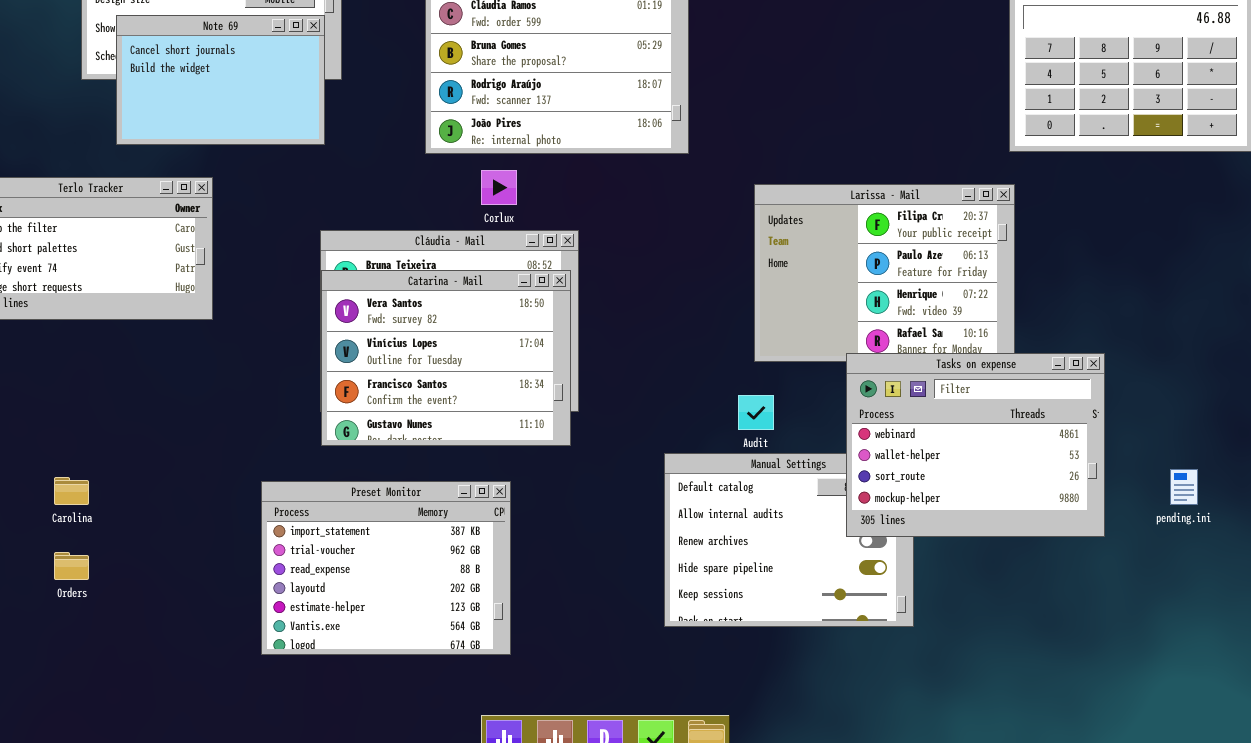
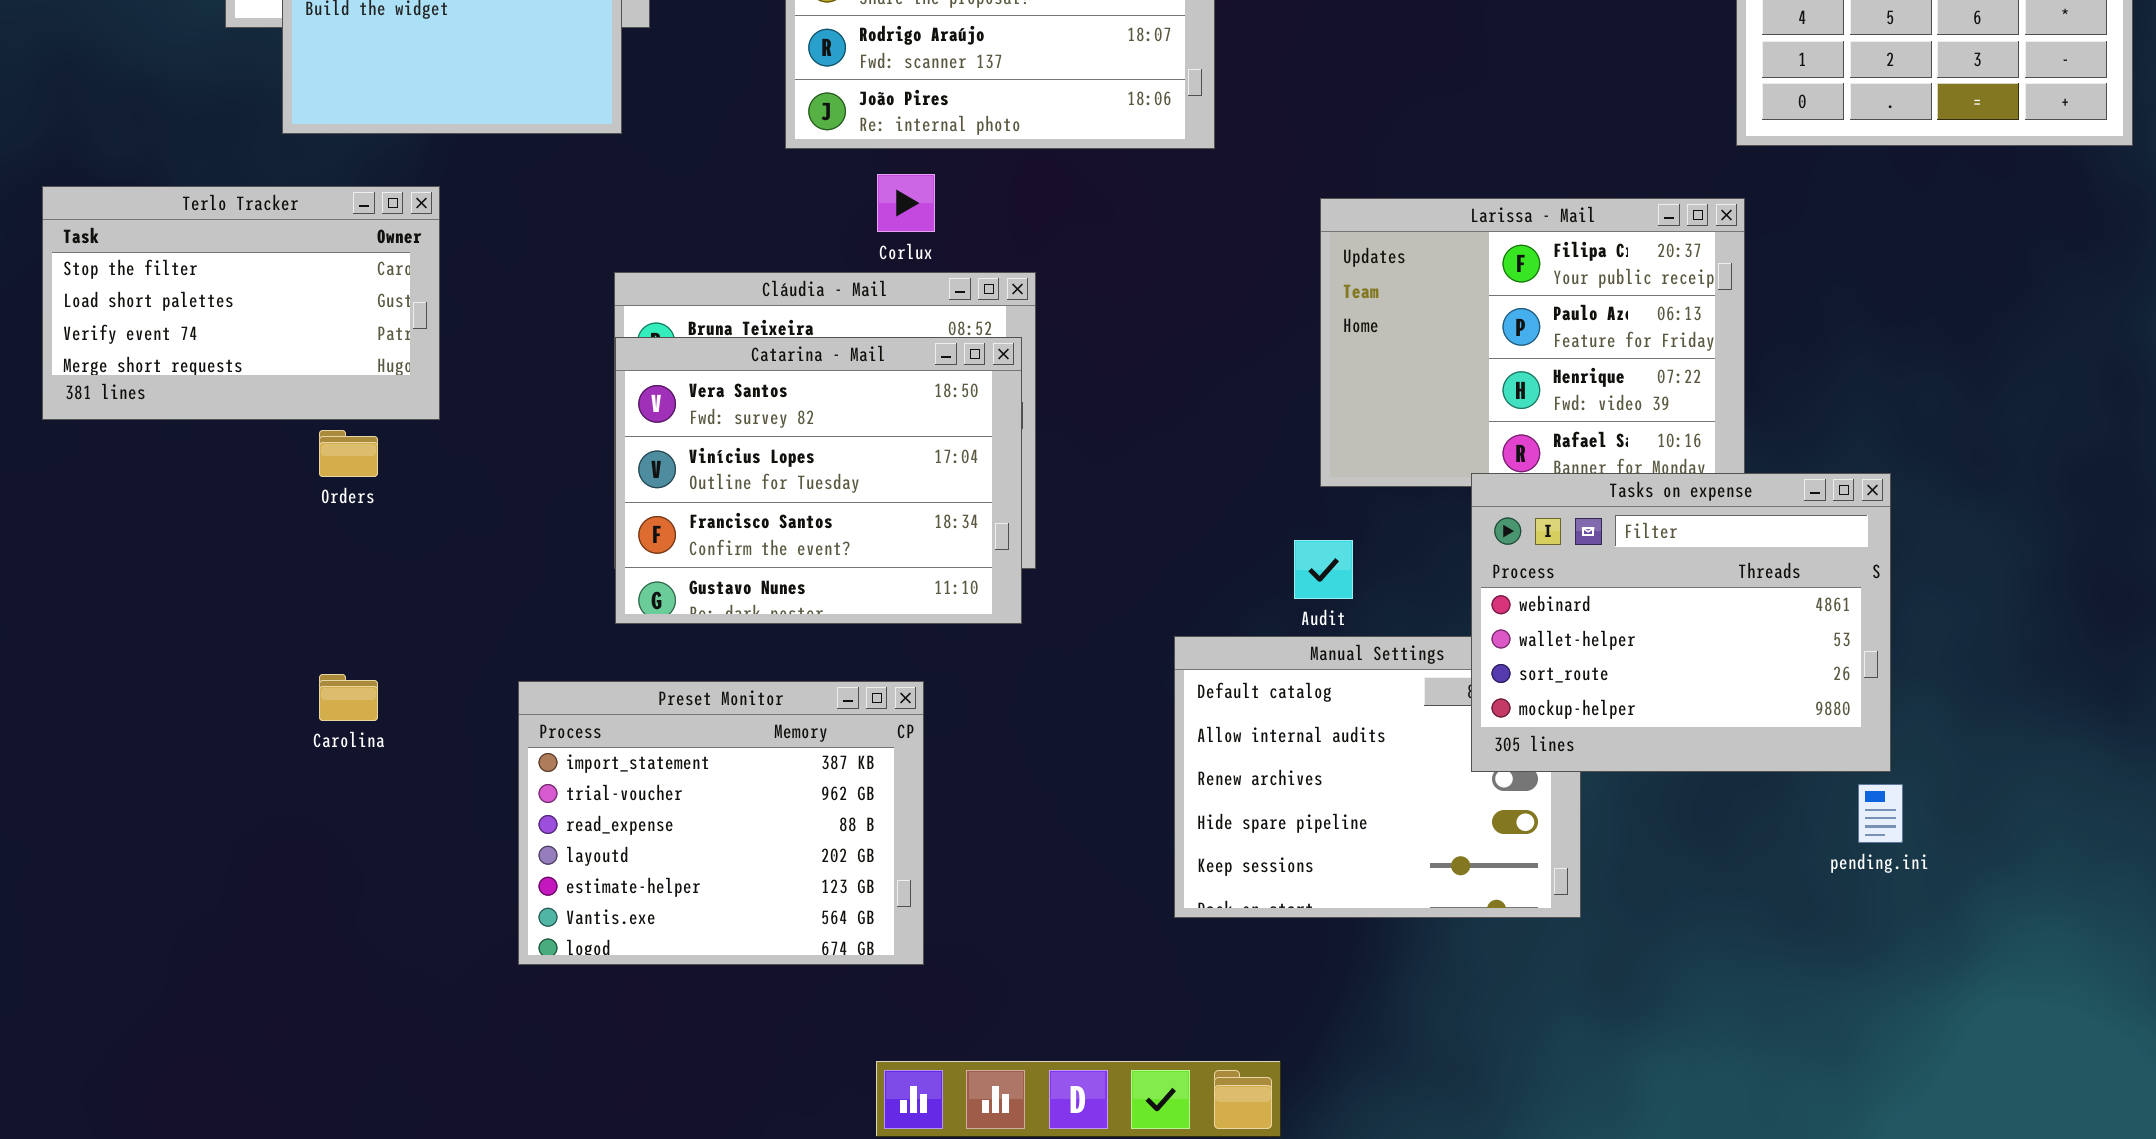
pending.ini: [1170,469,1198,505] -> [1858,784,1903,843], moved
Carolina: [54,477,89,505] -> [319,674,378,721], moved
Orders: [54,552,89,580] -> [319,430,378,477], moved

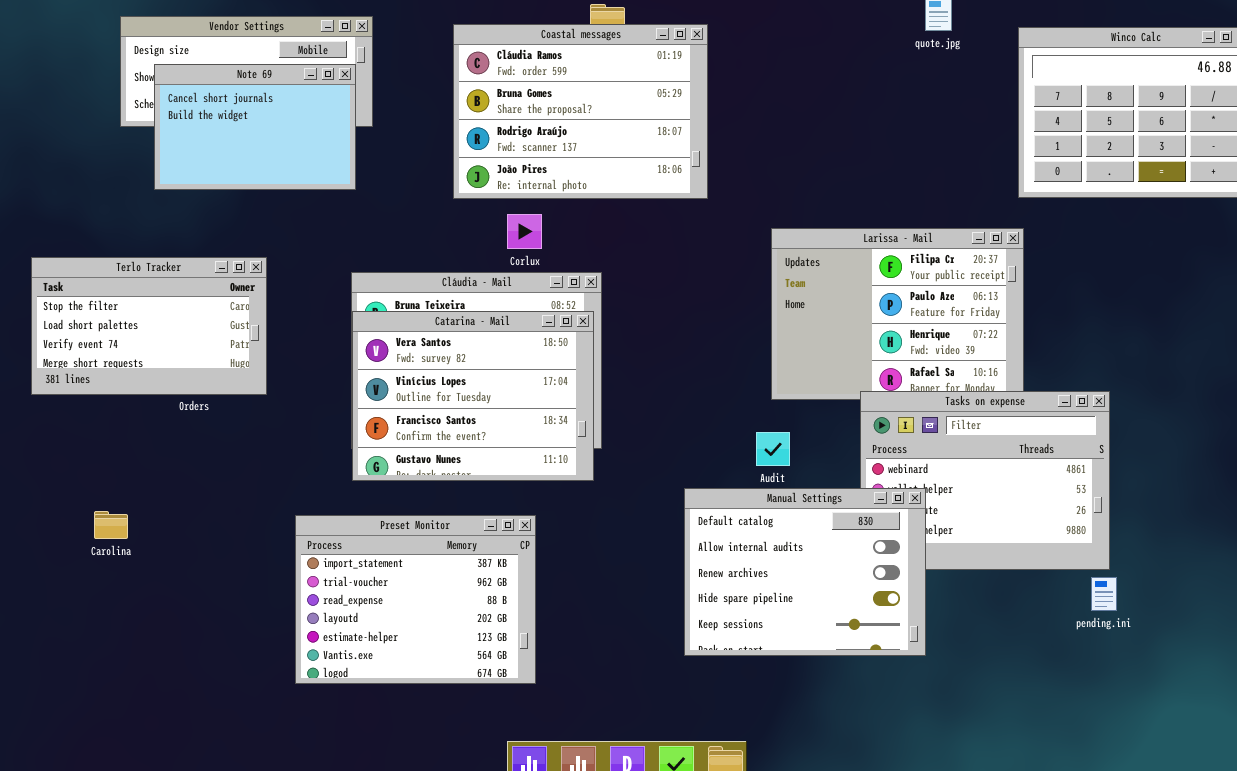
Terlo Tracker: [42,186,440,420] -> [31,257,267,395], moved
Manual Settings: [1174,636,1581,918] -> [684,488,926,656], raised
Carolina: [319,674,378,721] -> [94,511,128,539], moved

